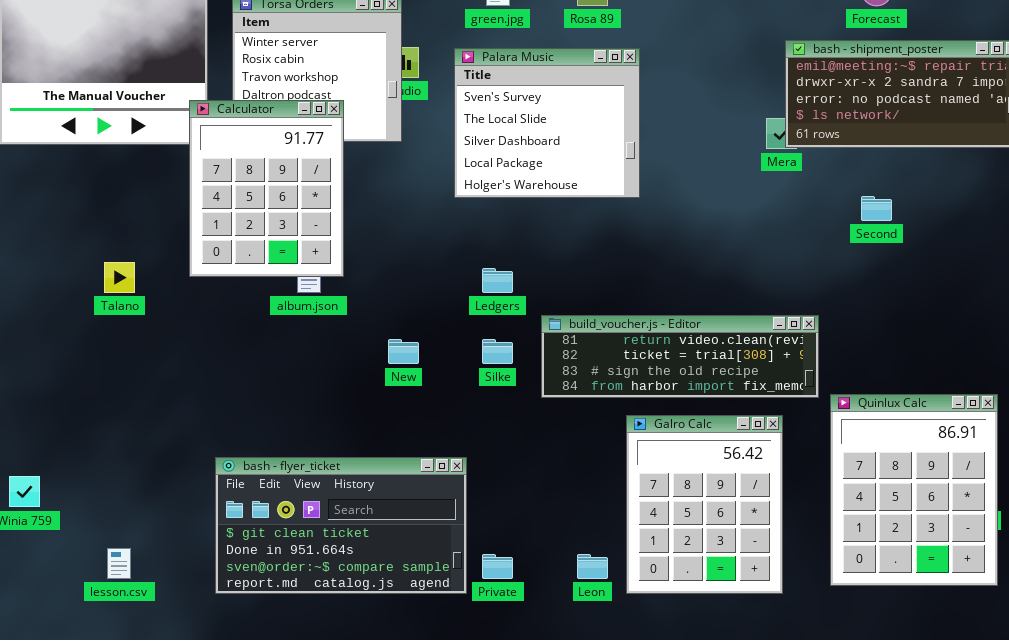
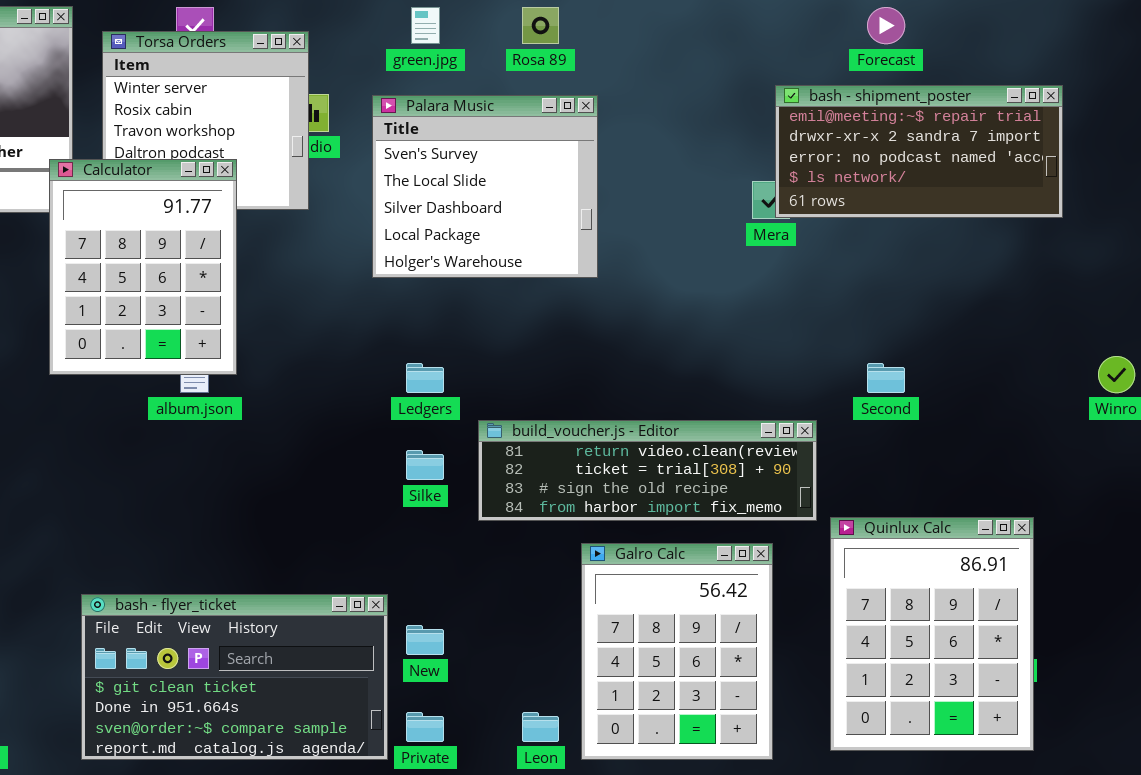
Second: [861,196,892,221] -> [867,363,905,393], moved
New: [388,339,419,364] -> [406,625,444,655], moved

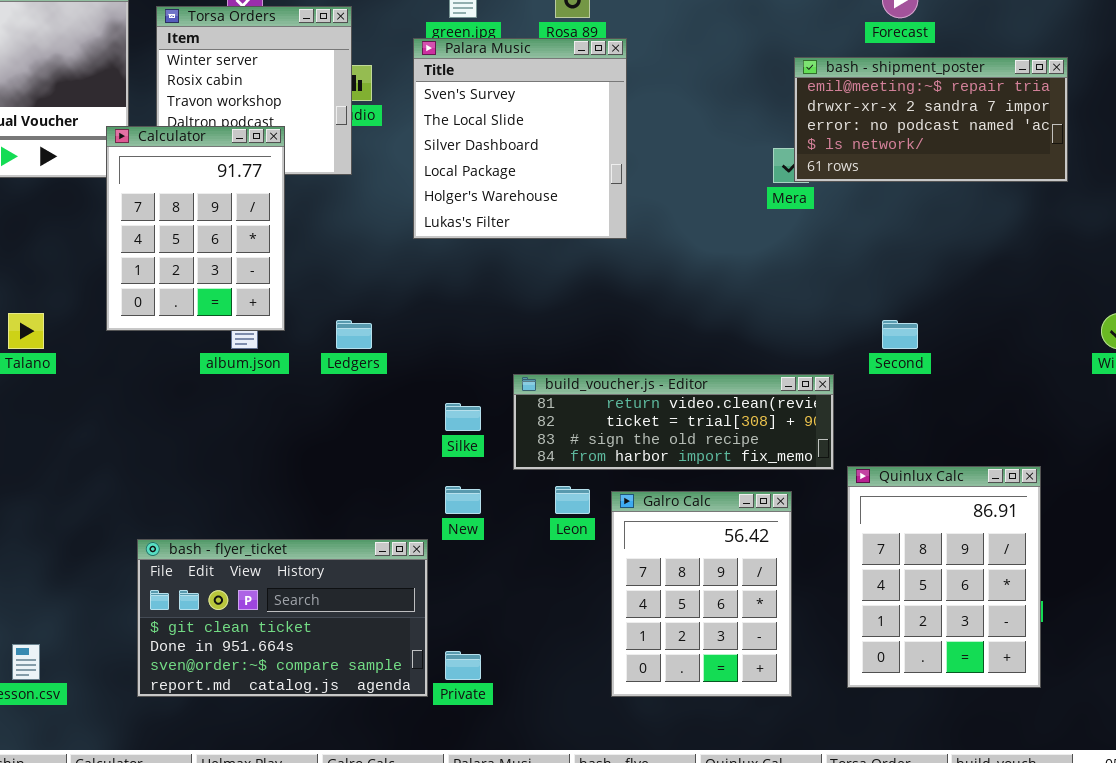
Palara Music: [372,95,598,278] -> [413,38,627,239], resized
Ledgers: [406,363,444,393] -> [336,320,372,349], moved
New: [406,625,444,655] -> [445,486,481,514], moved
Leon: [522,712,559,742] -> [555,486,590,514], moved

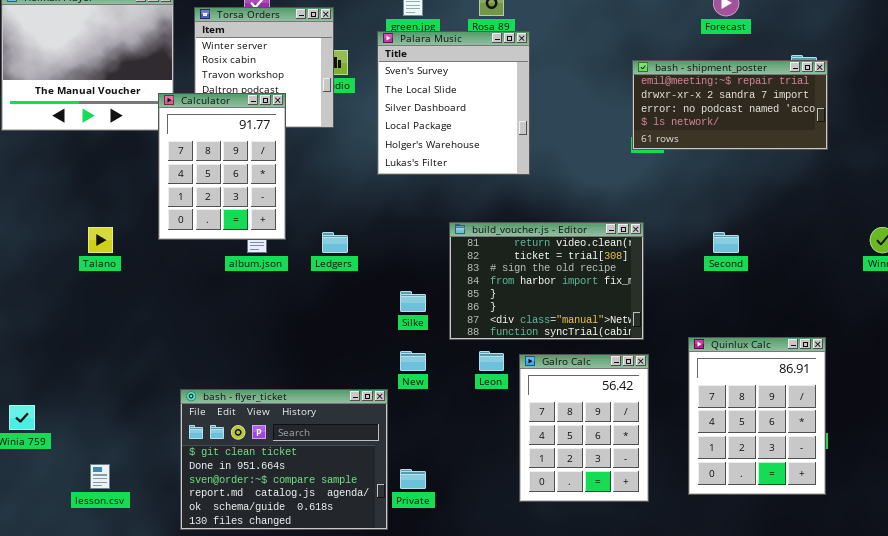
bash - shipment_poster: [794,57,1068,182] -> [632,60,828,150], moved
build_voucher.js - Editor: [513,374,834,470] -> [449,222,644,340], resized
bash - flyer_ticket: [137,539,428,697] -> [180,389,388,530], resized

